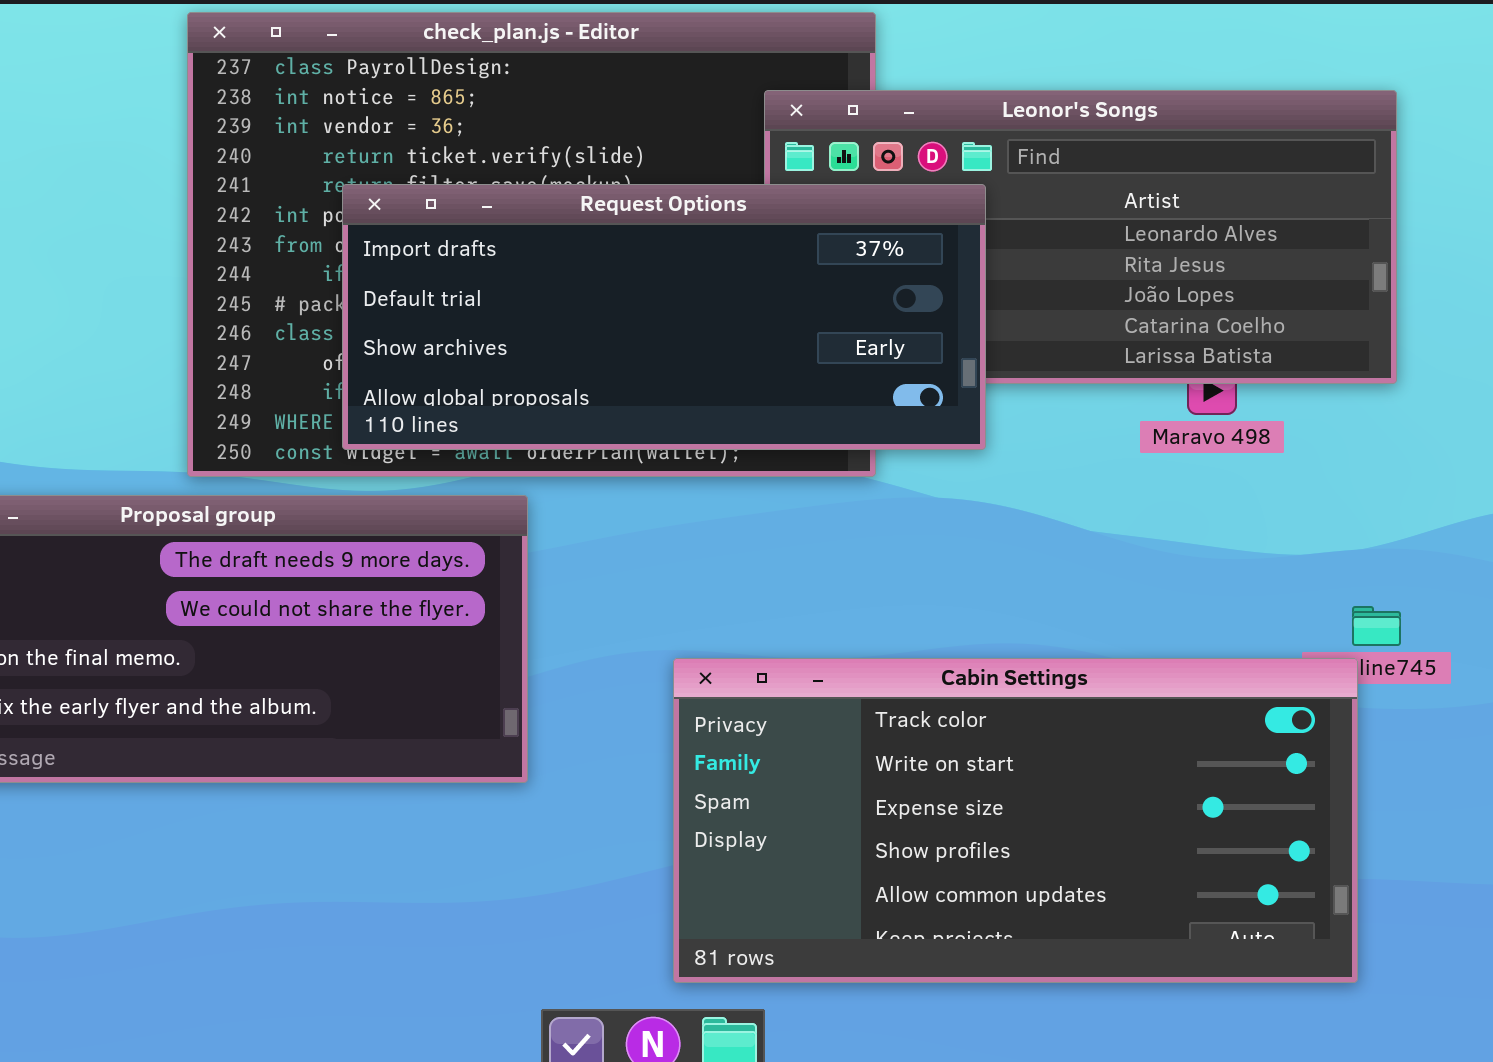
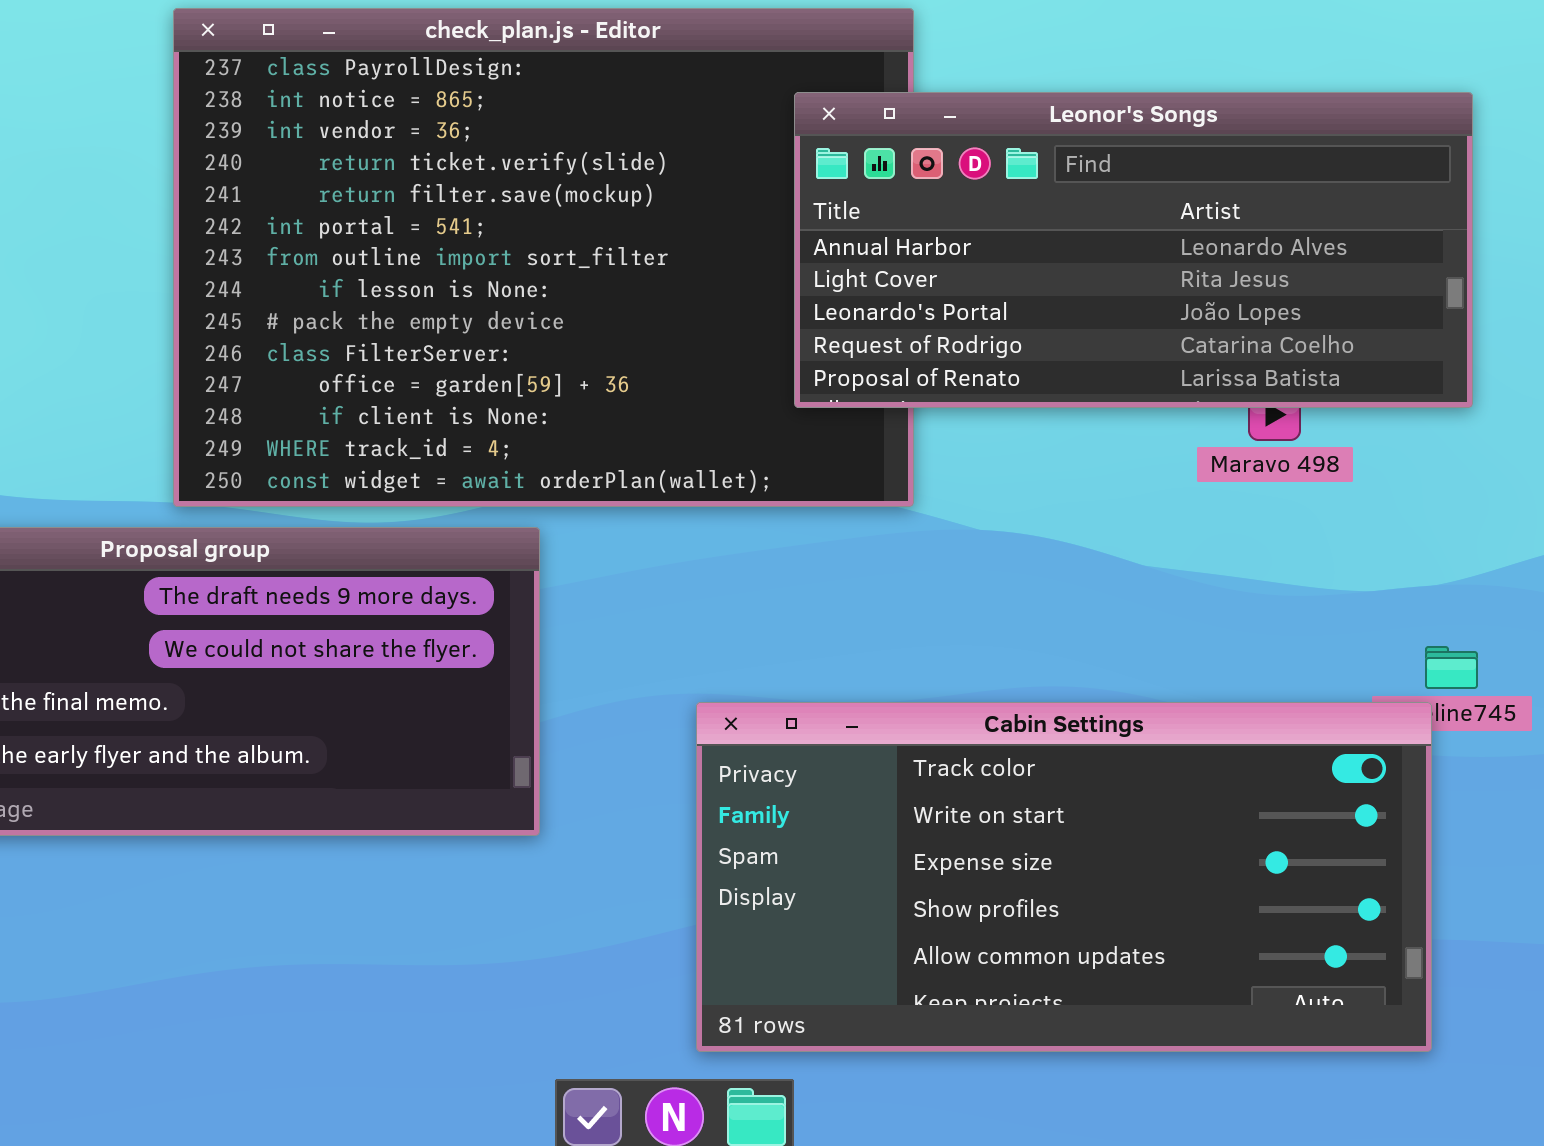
Request Options: [342,184,986,450] -> none, closed

